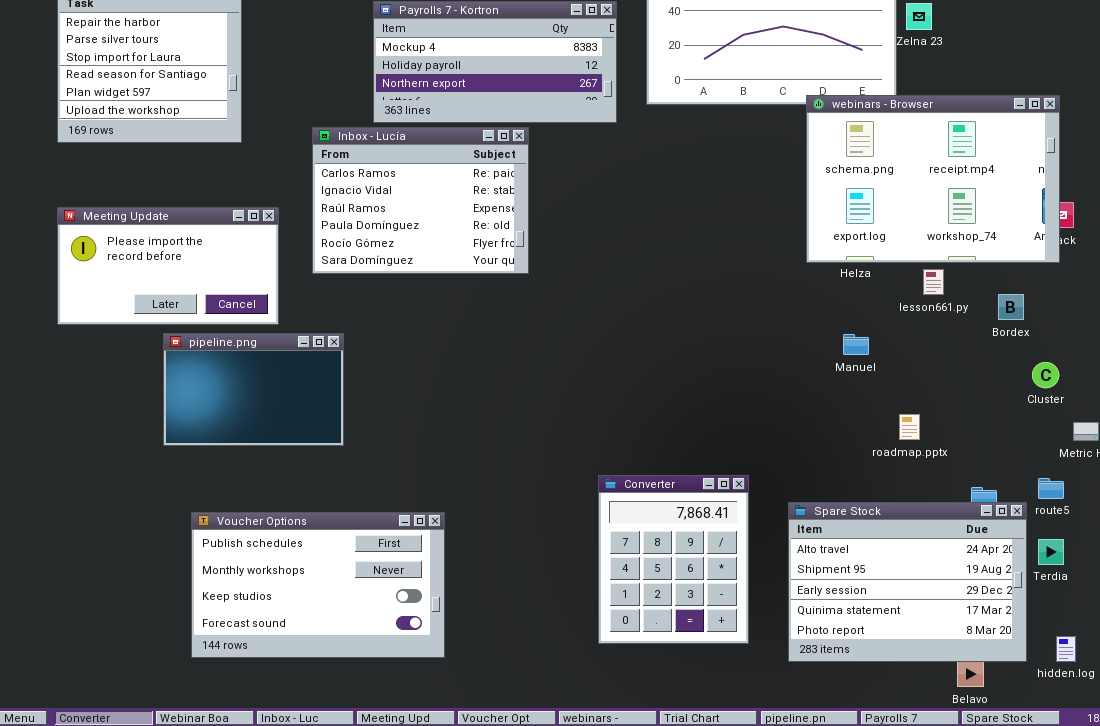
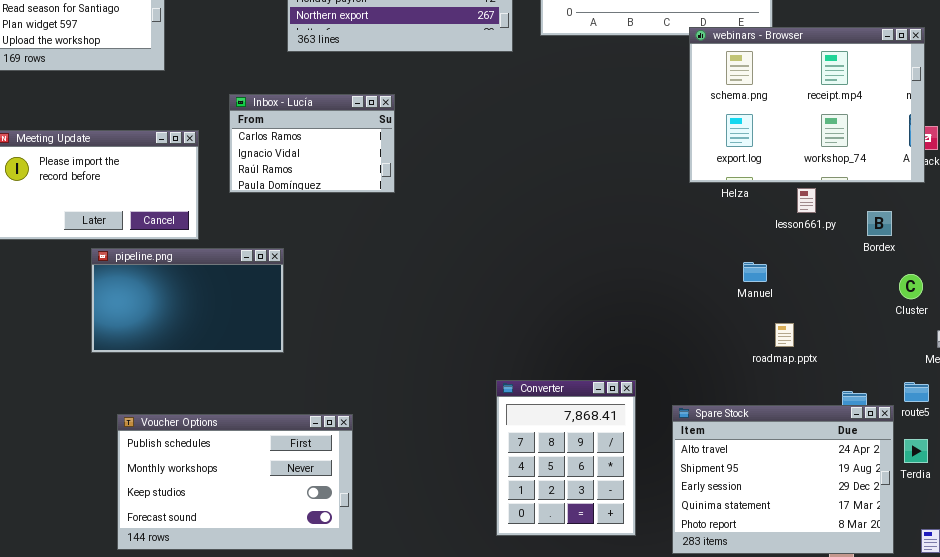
Inbox - Lucía: [312,127,529,274] -> [229,94,395,193], resized
pipeline.png: [163,333,344,446] -> [91,248,284,353], resized
Manuel: [843,334,869,355] -> [743,262,767,282], moved

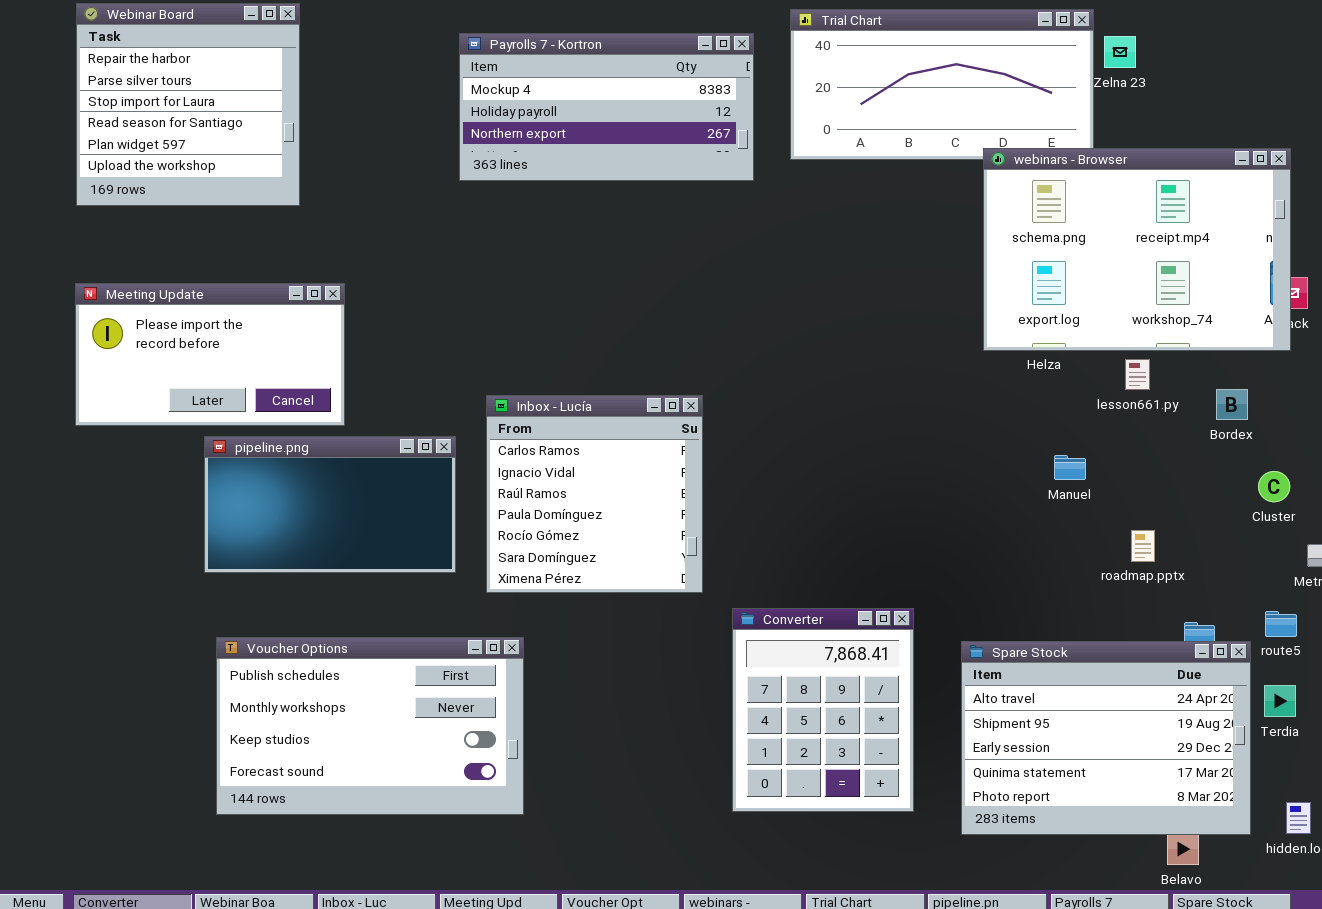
Inbox - Lucía: [229,94,395,193] -> [486,395,703,593], moved, resized
roadmap.pptx: [775,323,794,347] -> [1131,530,1155,562], moved
Voucher Options: [117,414,353,550] -> [216,637,524,815], moved

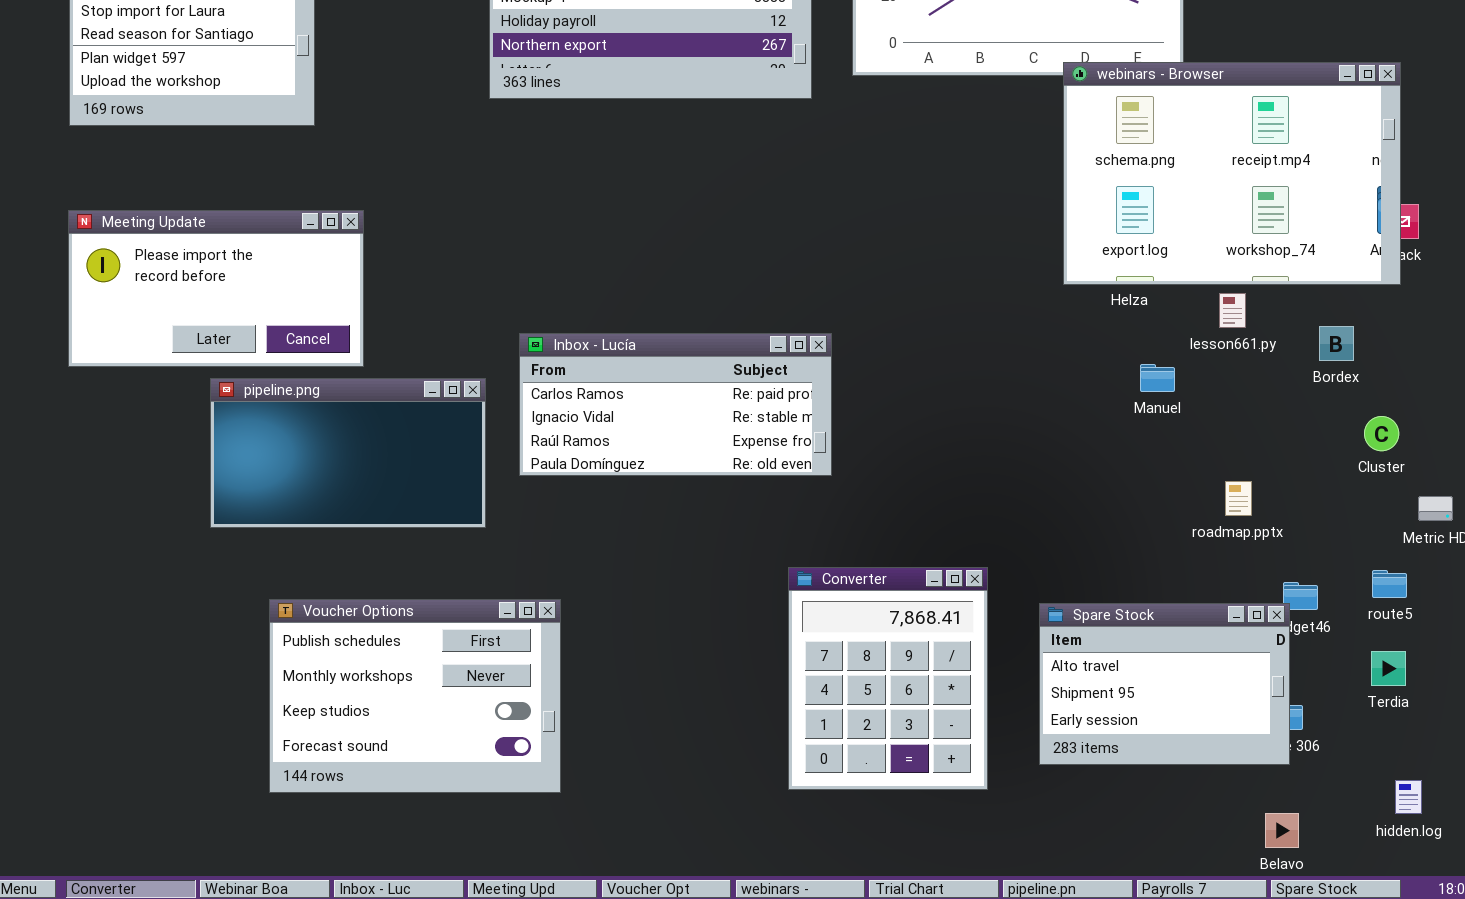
Inbox - Lucía: [486,395,703,593] -> [519,333,832,476], resized
Manuel: [1054,455,1086,480] -> [1140,364,1175,392], moved
Voucher Options: [216,637,524,815] -> [269,599,561,793], resized
Spare Stock: [961,641,1251,835] -> [1039,603,1290,765], resized

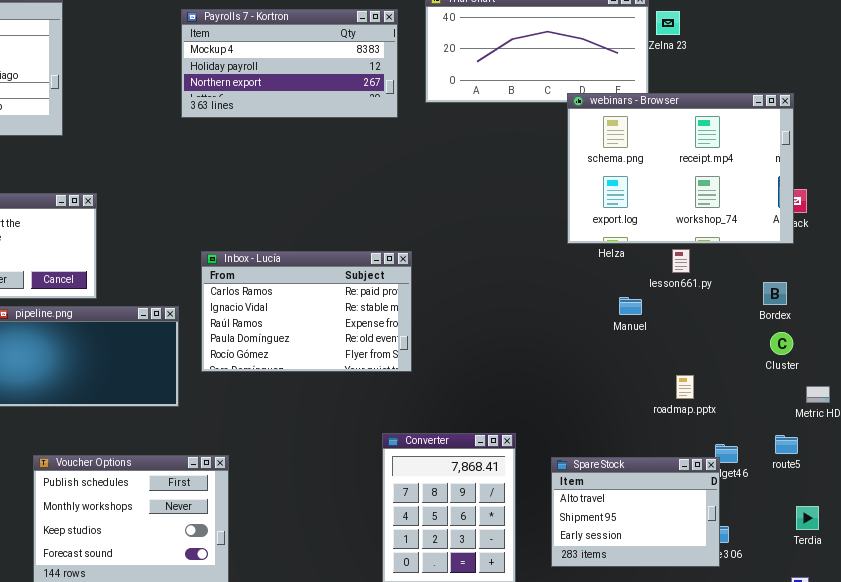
Bordex: [1319,326,1354,361] -> [763,282,787,305], moved
Inbox - Lucía: [519,333,832,476] -> [201,251,412,372], resized
Terdia: [1371,651,1406,686] -> [796,506,819,530], moved

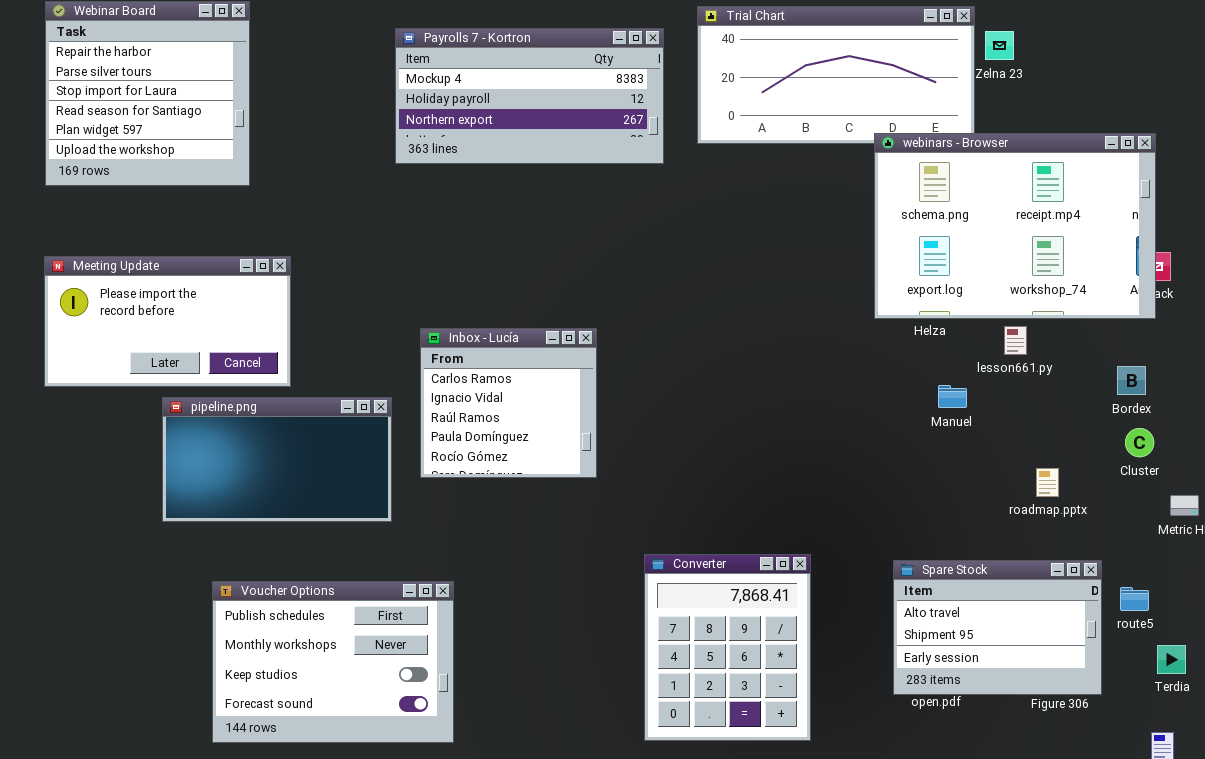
Inbox - Lucía: [201,251,412,372] -> [420,328,597,478], resized
roadmap.pptx: [676,375,694,399] -> [1036,468,1059,497], moved
route5: [775,435,798,454] -> [1120,587,1149,611], moved
Spare Stock: [551,457,720,567] -> [893,560,1102,695], moved

